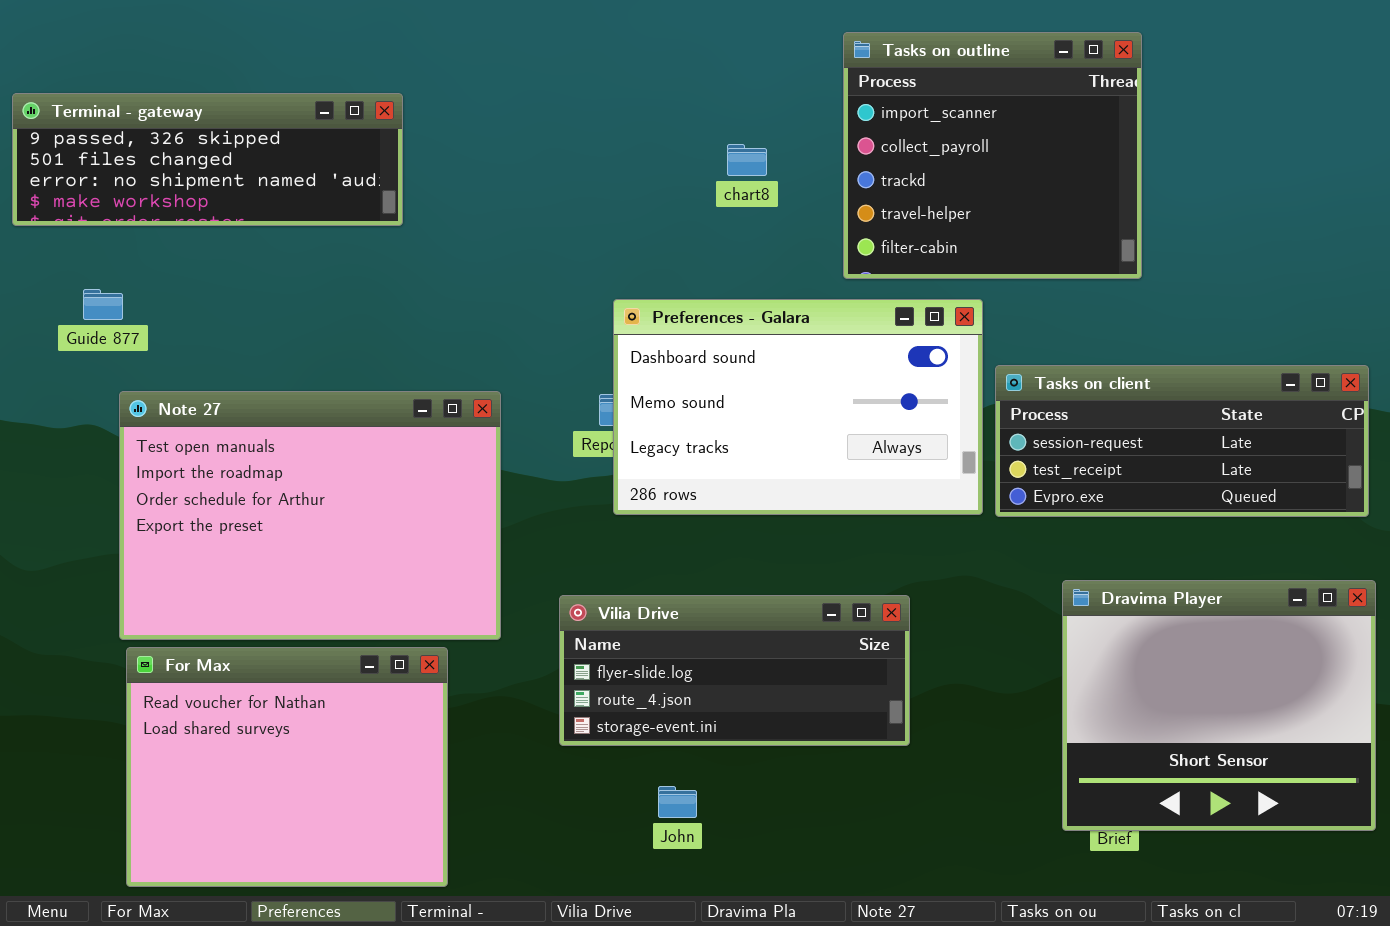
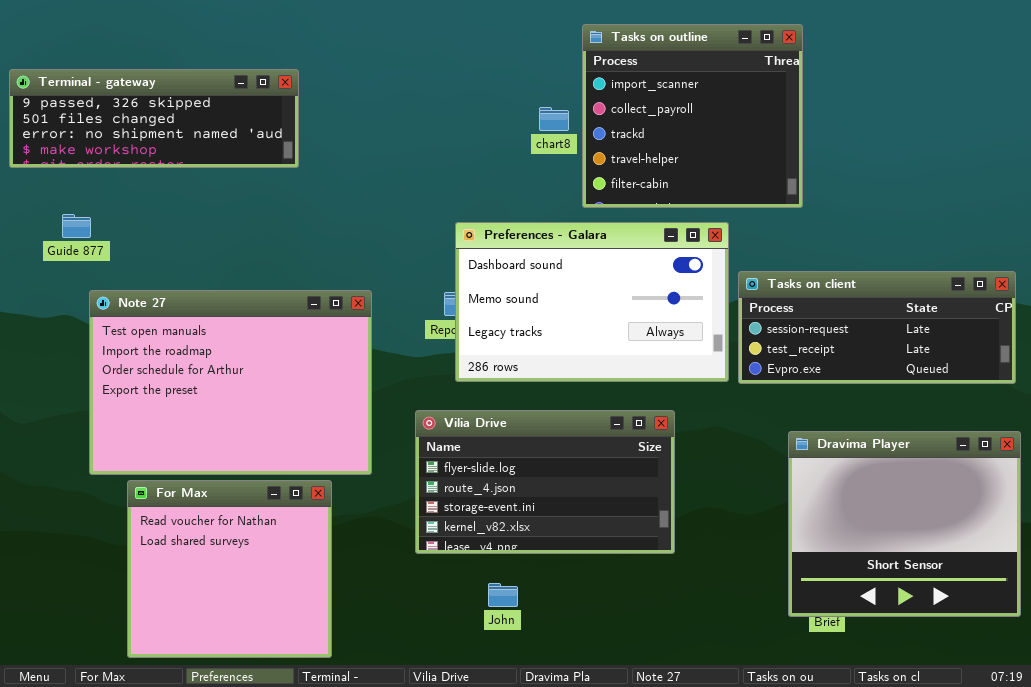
Tasks on outline: [843,32,1142,279] -> [582,24,803,208], moved
Vilia Drive: [559,595,910,746] -> [415,410,675,554], resized
For Max: [126,647,448,887] -> [127,480,332,658], resized

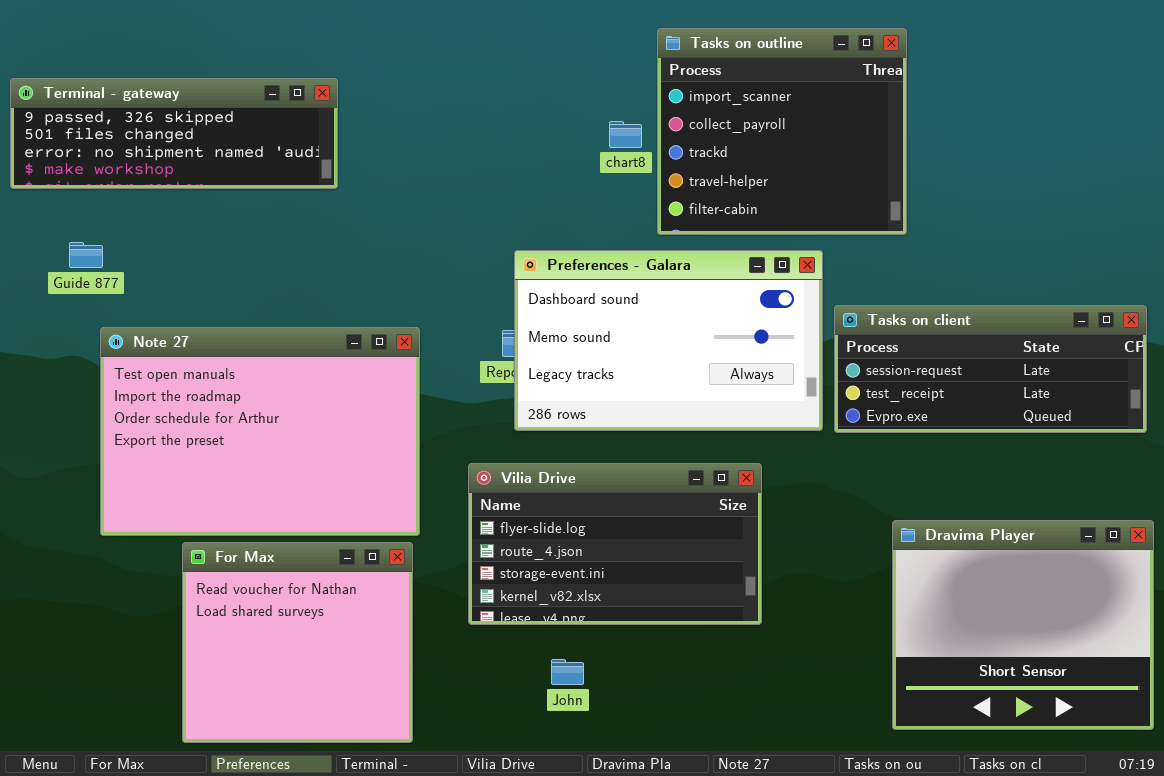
Dravima Player: [788,431,1021,617] -> [892,520,1154,730], moved
For Max: [127,480,332,658] -> [182,542,413,743], moved

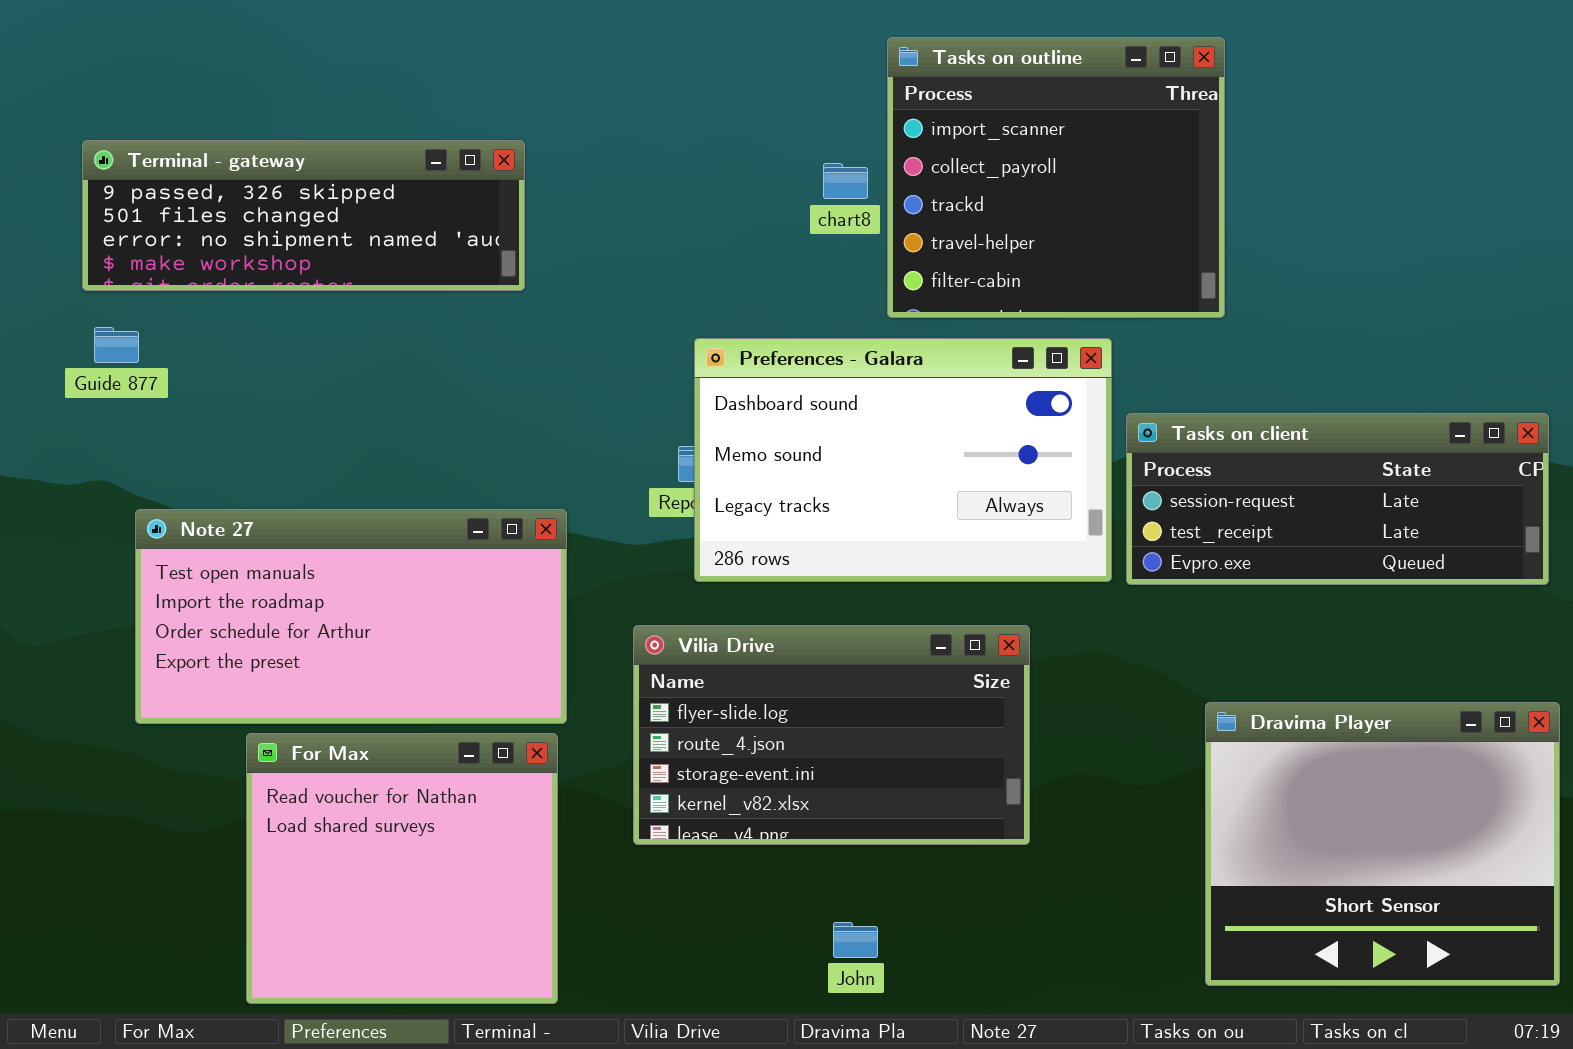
Terminal - gateway: [10,78,338,189] -> [82,140,525,291], moved
Note 27: [100,327,420,536] -> [135,509,567,724], resized
John: [551,659,584,685] -> [833,922,878,958], moved

